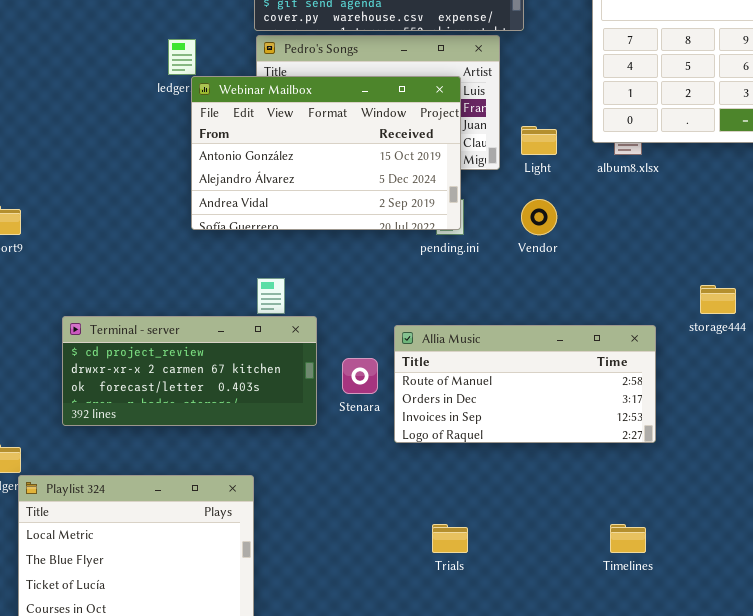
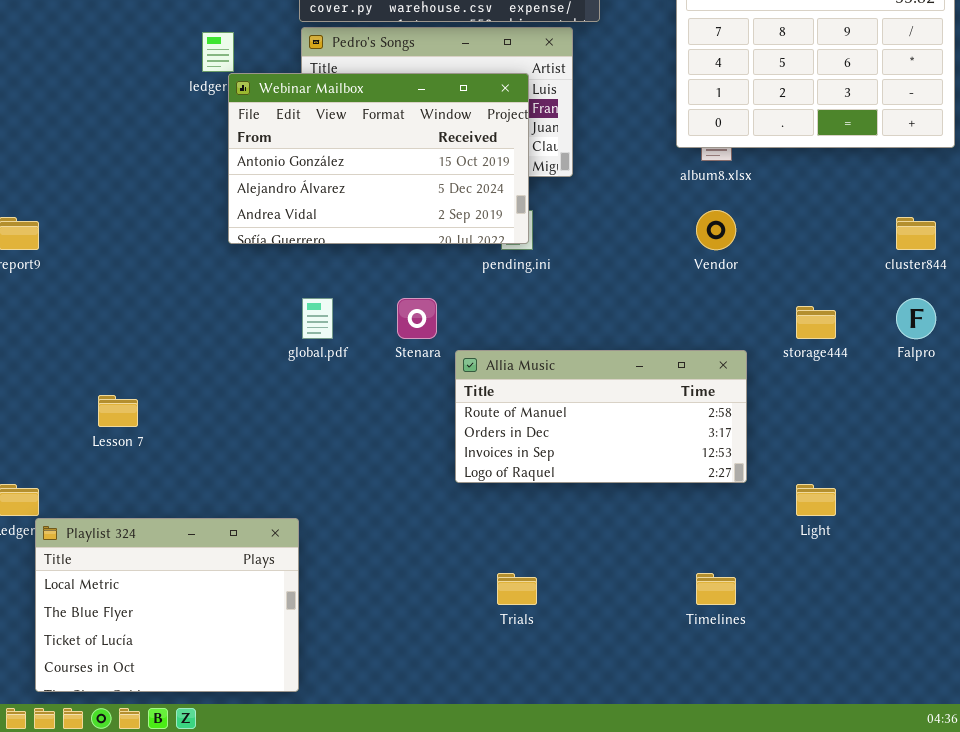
Light: [521,126,557,155] -> [796,484,836,516], moved
Vendor: [521,199,557,235] -> [696,210,736,250], moved
Terminal - server: [62,316,317,426] -> none, closed
Stenara: [342,358,378,394] -> [397,298,437,339], moved

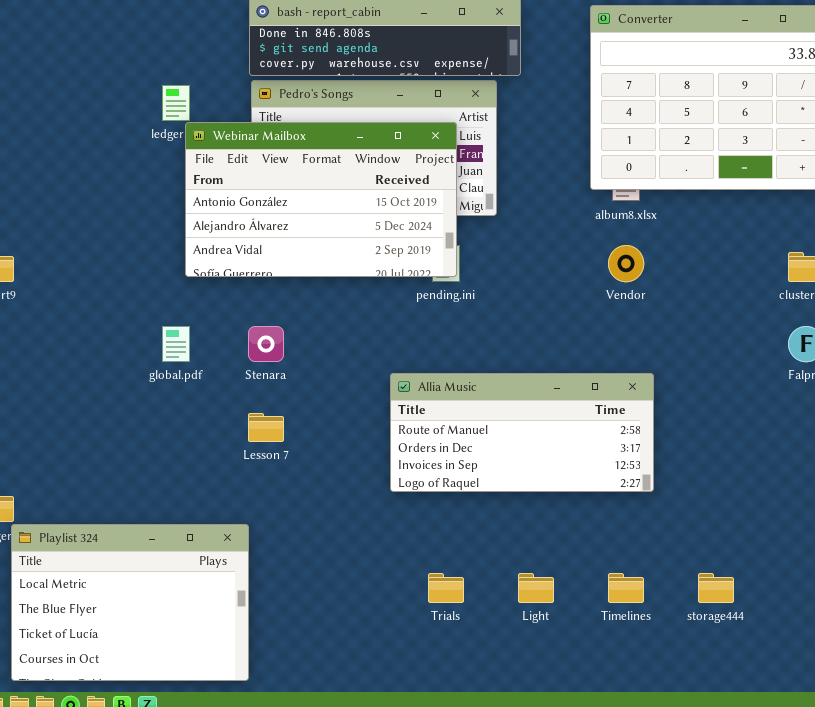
global.pdf: [302,298,333,339] -> [162,326,190,362], moved
Stenara: [397,298,437,339] -> [248,326,284,362], moved
storage444: [796,306,836,339] -> [698,573,734,603], moved
Lesson 7: [98,395,138,427] -> [248,413,284,442], moved
Light: [796,484,836,516] -> [518,573,554,603], moved

